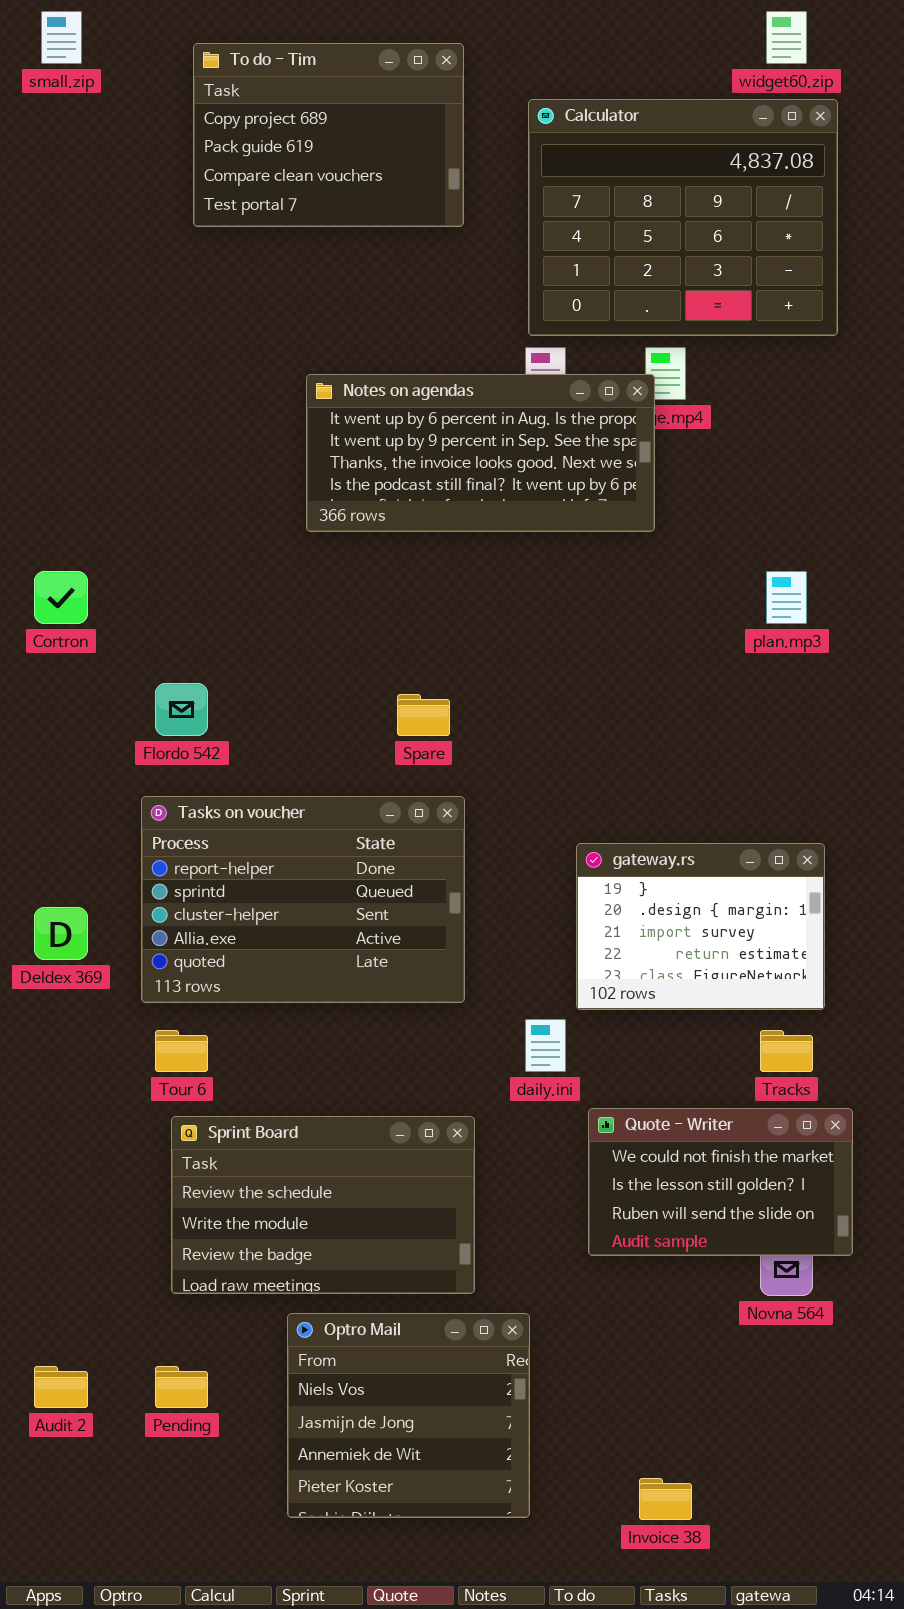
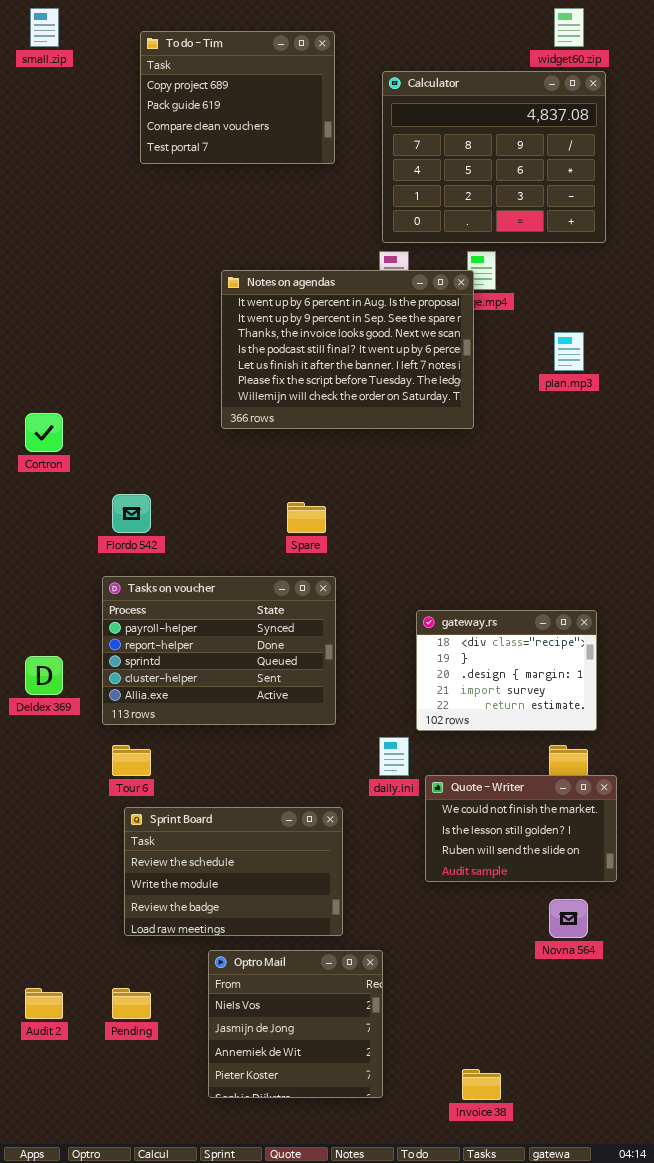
Notes on agendas: [306,374,655,532] -> [221,270,474,429], resized
plan.mp3: [766,571,807,624] -> [554,332,584,371], moved
Tasks on voucher: [141,796,465,1003] -> [102,576,336,725], scrolled up 1 row
gateway.rs: [576,843,825,1010] -> [416,610,597,731], scrolled up 1 row
Quote - Writer: [588,1108,853,1256] -> [425,775,617,882], moved

